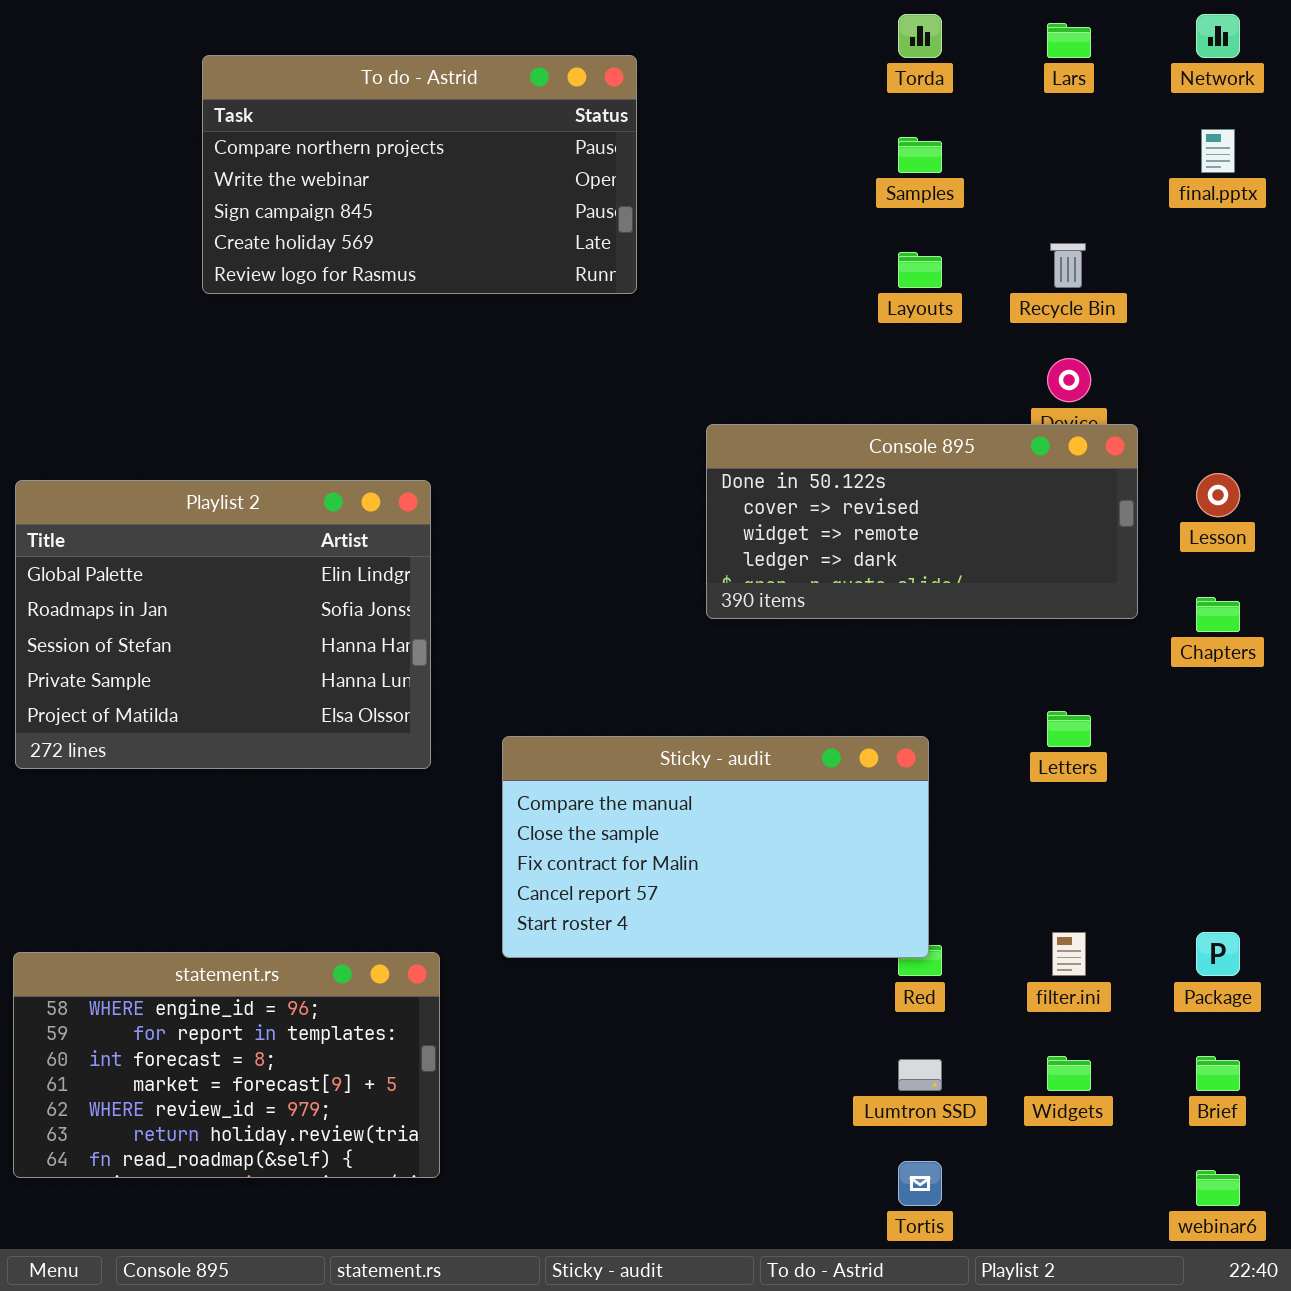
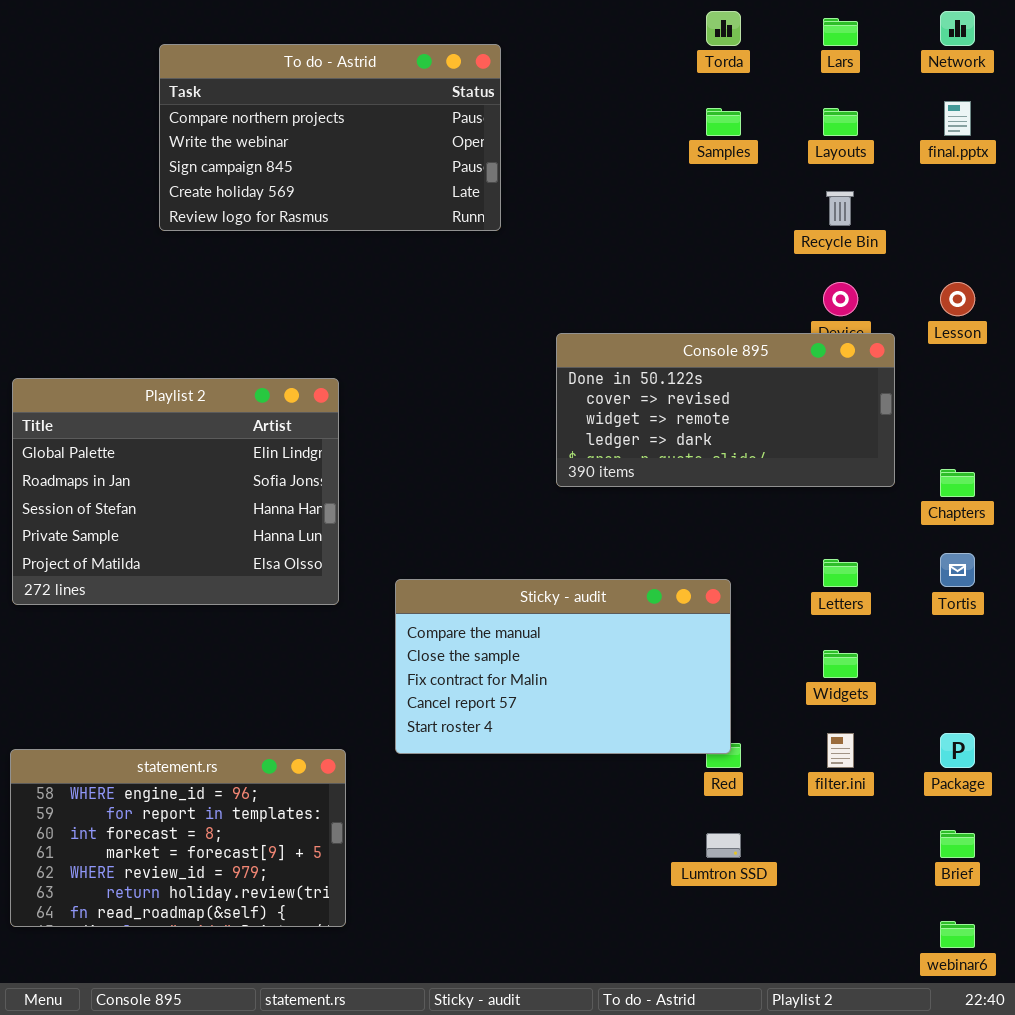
Layouts: [898,252,942,288] -> [823,108,858,136], moved
Lesson: [1196,473,1240,517] -> [940,282,975,316], moved
Widgets: [1047,1056,1091,1091] -> [823,650,858,678], moved
Tortis: [898,1161,942,1206] -> [940,553,975,587], moved

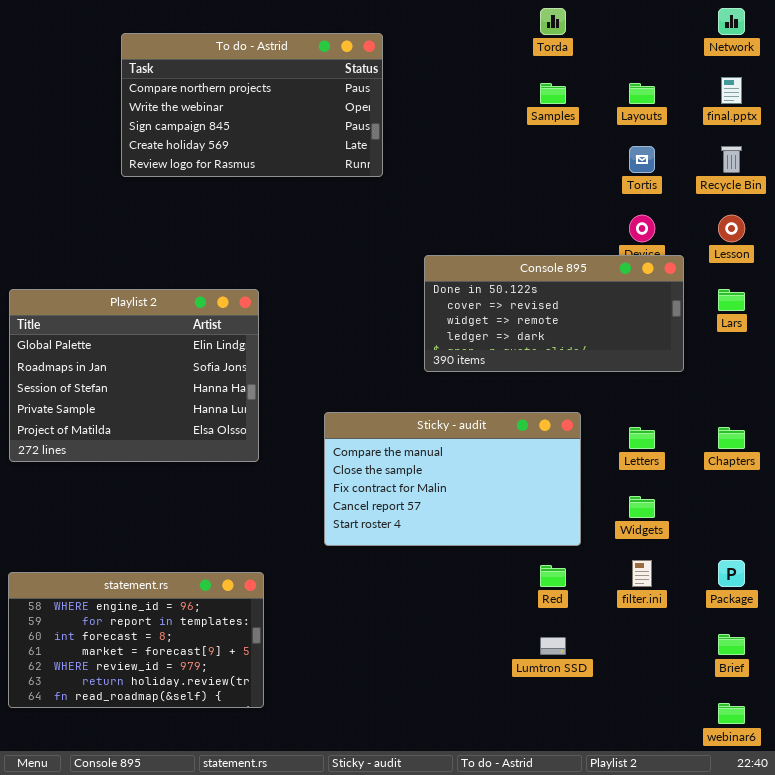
Lars: [823,18,858,46] -> [718,289,745,311], moved
Recycle Bin: [826,191,854,226] -> [721,146,742,173], moved
Chapters: [940,469,975,497] -> [718,427,745,449], moved
Tortis: [940,553,975,587] -> [629,146,655,173], moved
Sticky - audit: [395,579,731,754] -> [324,412,581,546], moved

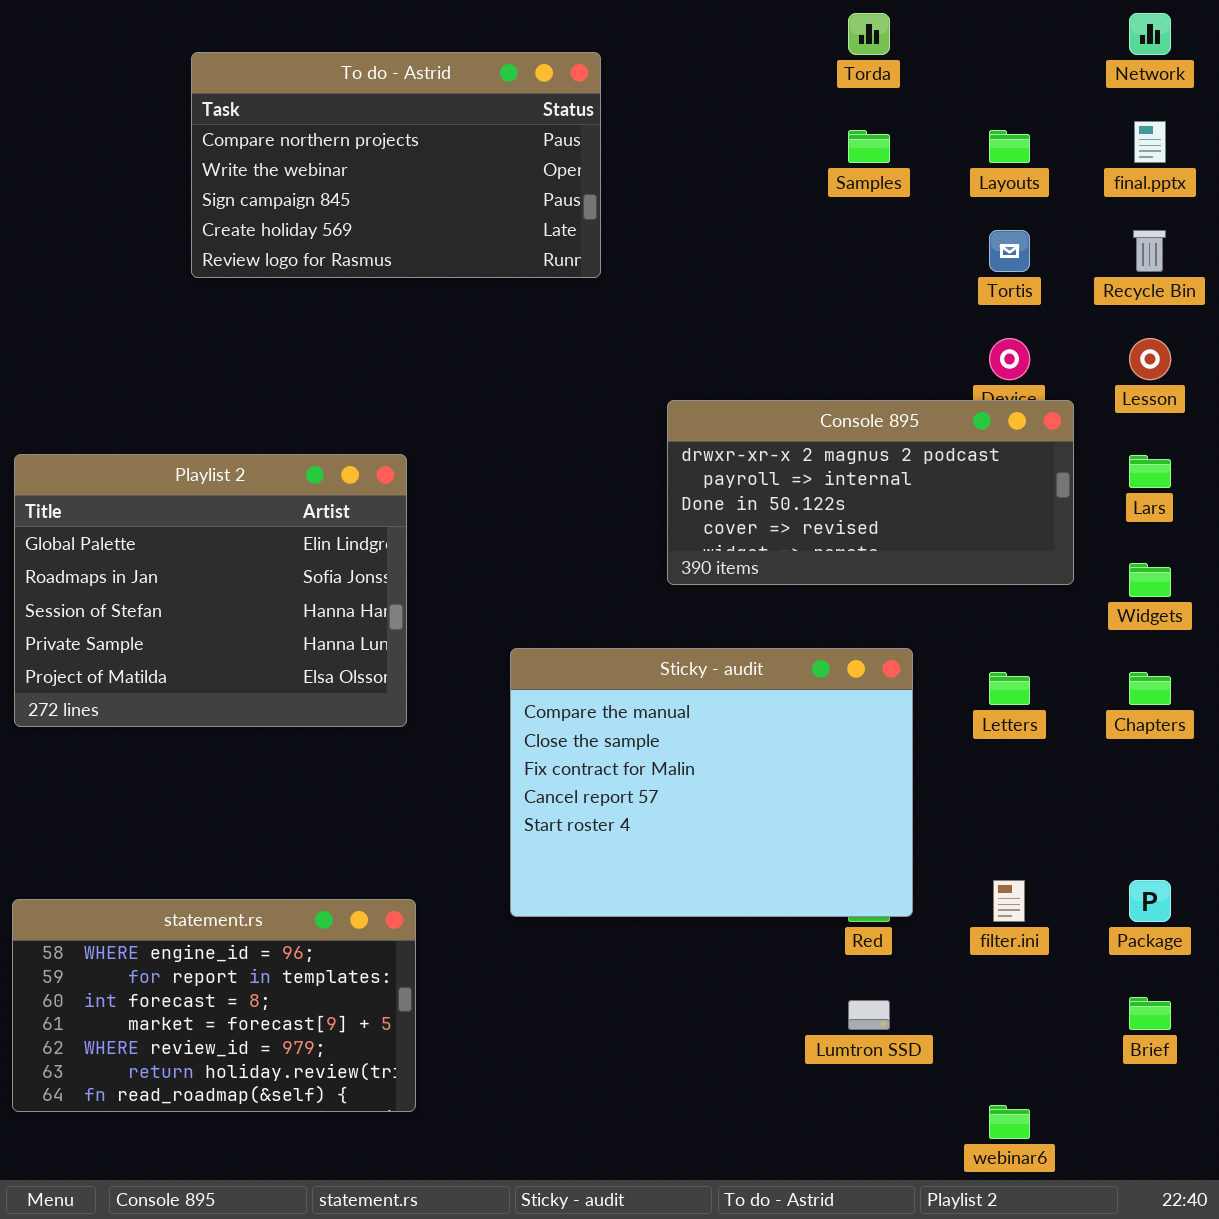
Console 895: [424,255,684,372] -> [667,400,1074,585], scrolled up 2 rows
Sticky - audit: [324,412,581,546] -> [510,648,913,917], resized
Widgets: [629,496,655,518] -> [1129,563,1171,597], moved
webinar6: [718,703,745,724] -> [989,1105,1030,1139], moved

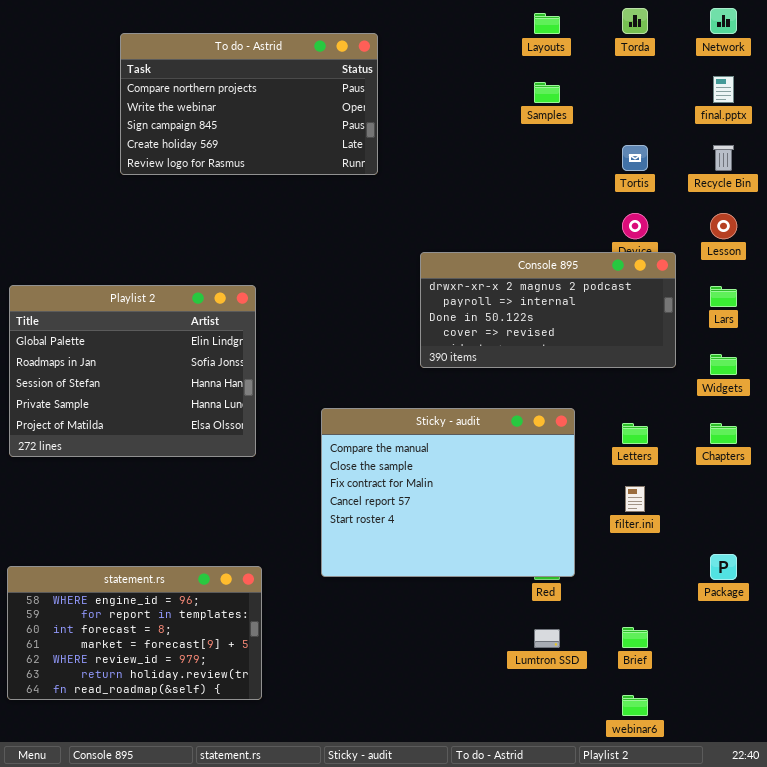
Torda: [848,13,890,55] -> [622,8,648,34], moved
Layouts: [989,130,1030,163] -> [534,13,560,34], moved
filter.ini: [993,880,1025,922] -> [625,486,645,512], moved
Brief: [1129,997,1171,1030] -> [622,627,648,648], moved

